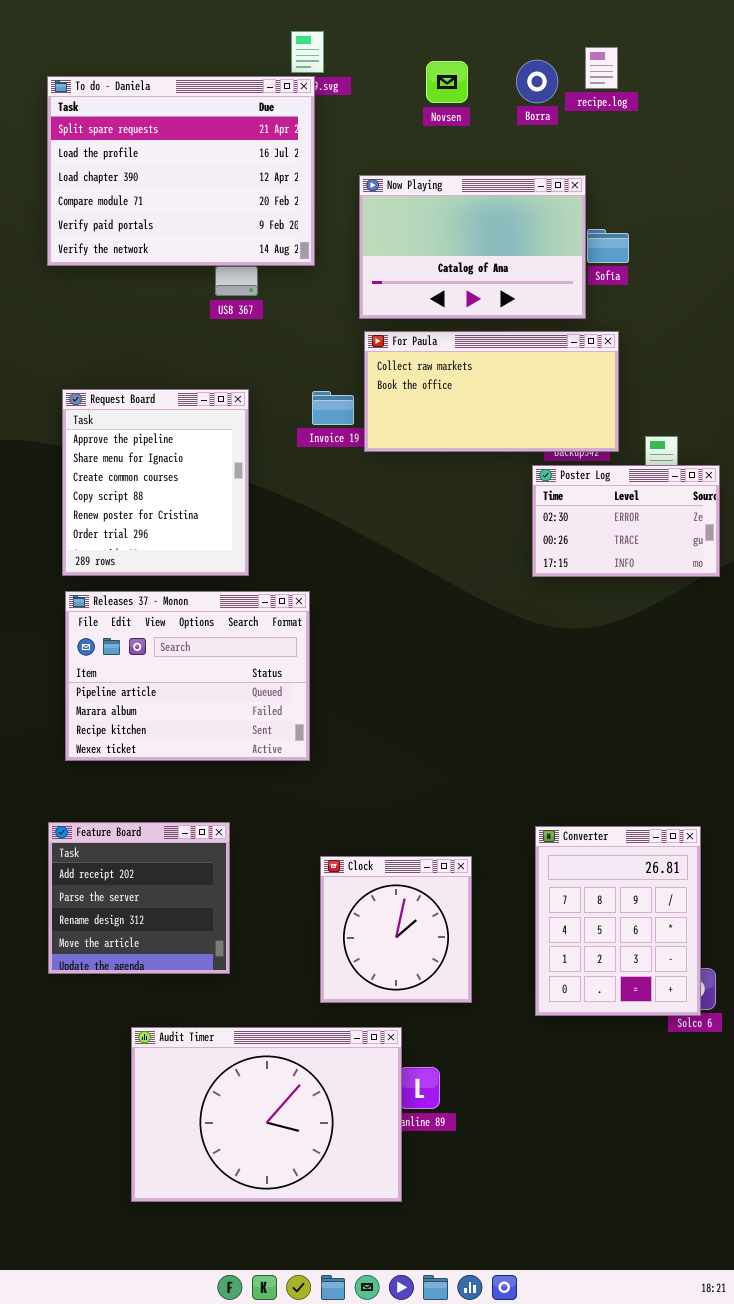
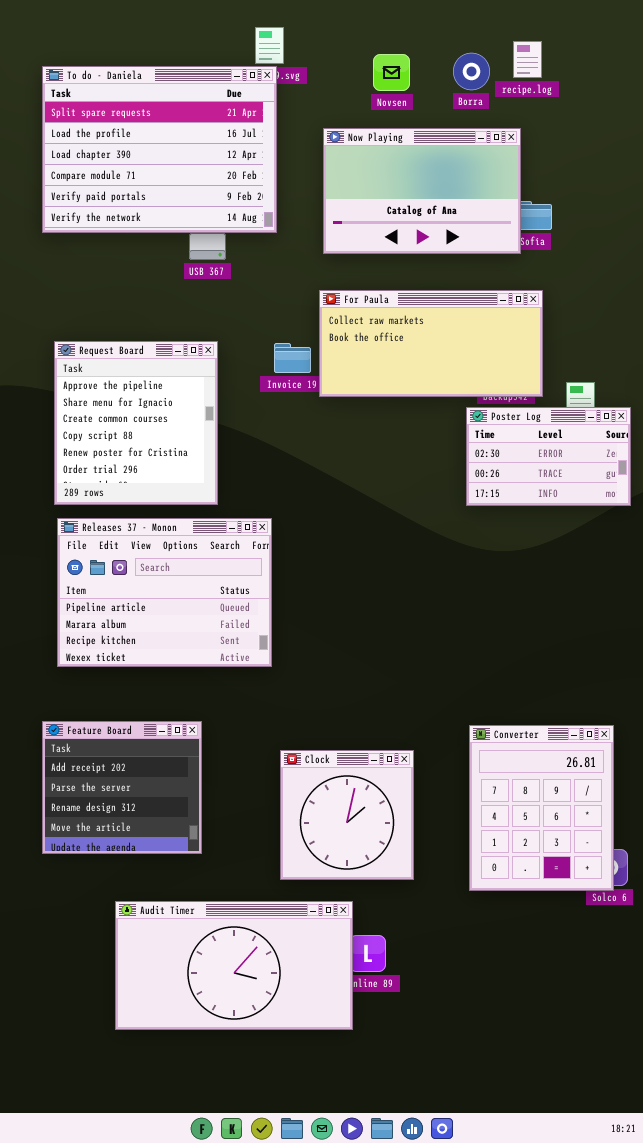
Now Playing: [359,175,586,319] -> [323,128,521,254], moved
Audit Timer: [131,1027,402,1202] -> [115,901,353,1030], resized

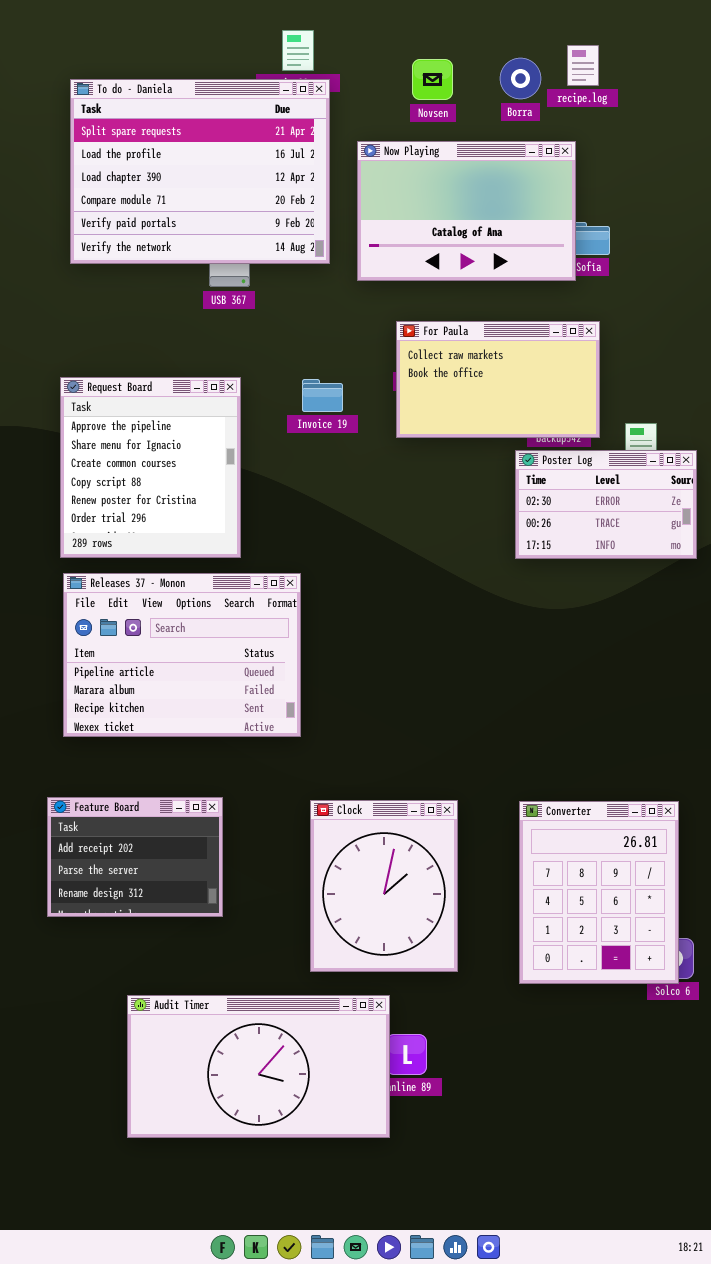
To do - Daniela: [42,66,277,233] -> [70,79,330,264], moved
For Paula: [319,290,543,397] -> [396,321,600,438], resized
Feature Board: [42,721,202,854] -> [47,797,223,917], resized
Clock: [280,750,414,880] -> [310,800,458,972], resized

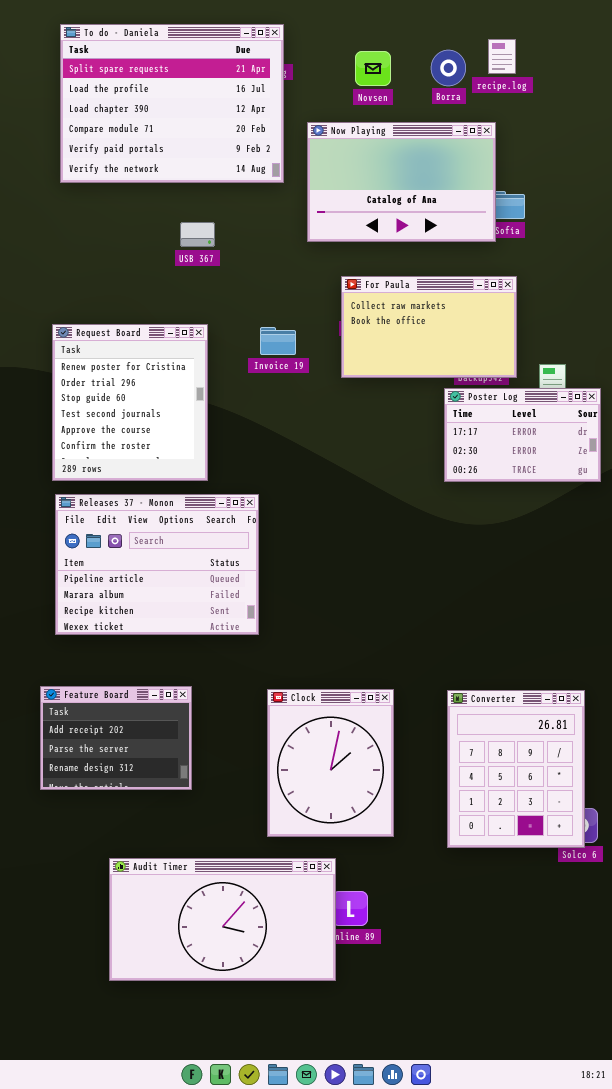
To do - Daniela: [70,79,330,264] -> [60,24,284,183], moved
Request Board: [60,377,241,558] -> [52,324,208,481], scrolled down 4 rows
Poster Log: [515,450,697,559] -> [444,388,601,482], scrolled up 1 row

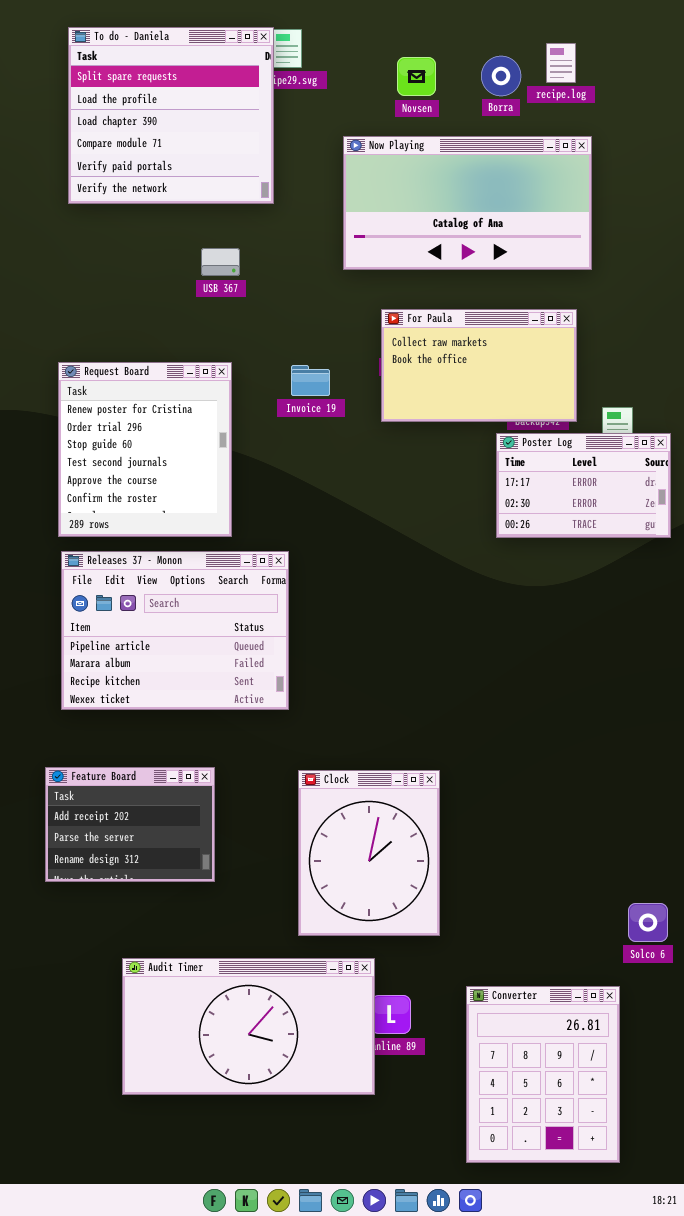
To do - Daniela: [60,24,284,183] -> [68,27,274,204], resized
Now Playing: [307,122,496,242] -> [343,136,592,270], resized
Converter: [447,690,585,848] -> [466,986,620,1163], moved

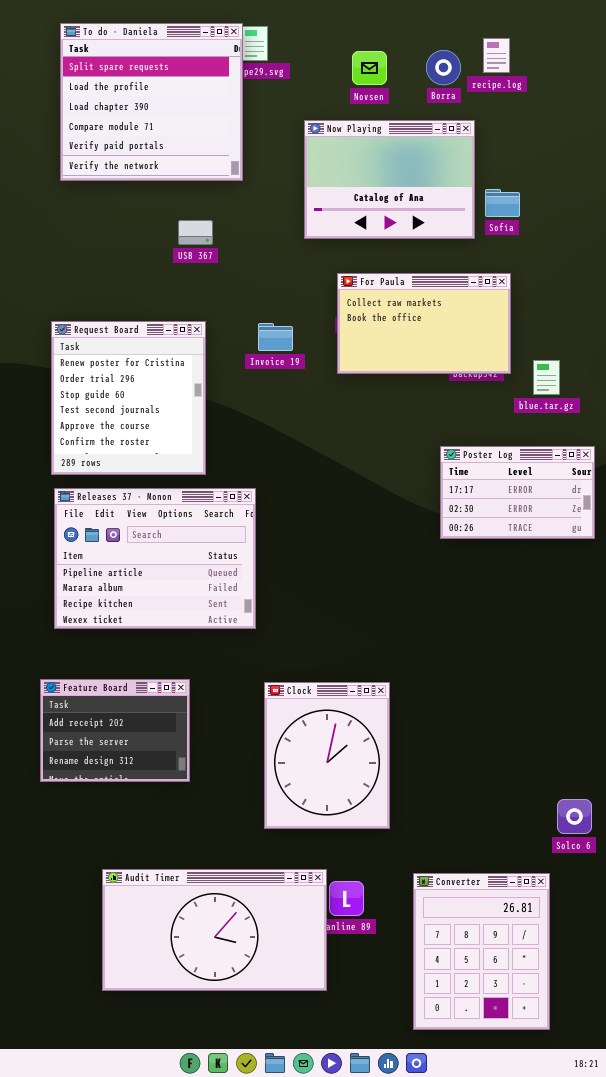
Now Playing: [343,136,592,270] -> [304,120,475,239], resized
Poster Log: [496,433,671,538] -> [440,446,595,539], moved
Audit Timer: [122,958,375,1095] -> [102,869,327,991], moved

